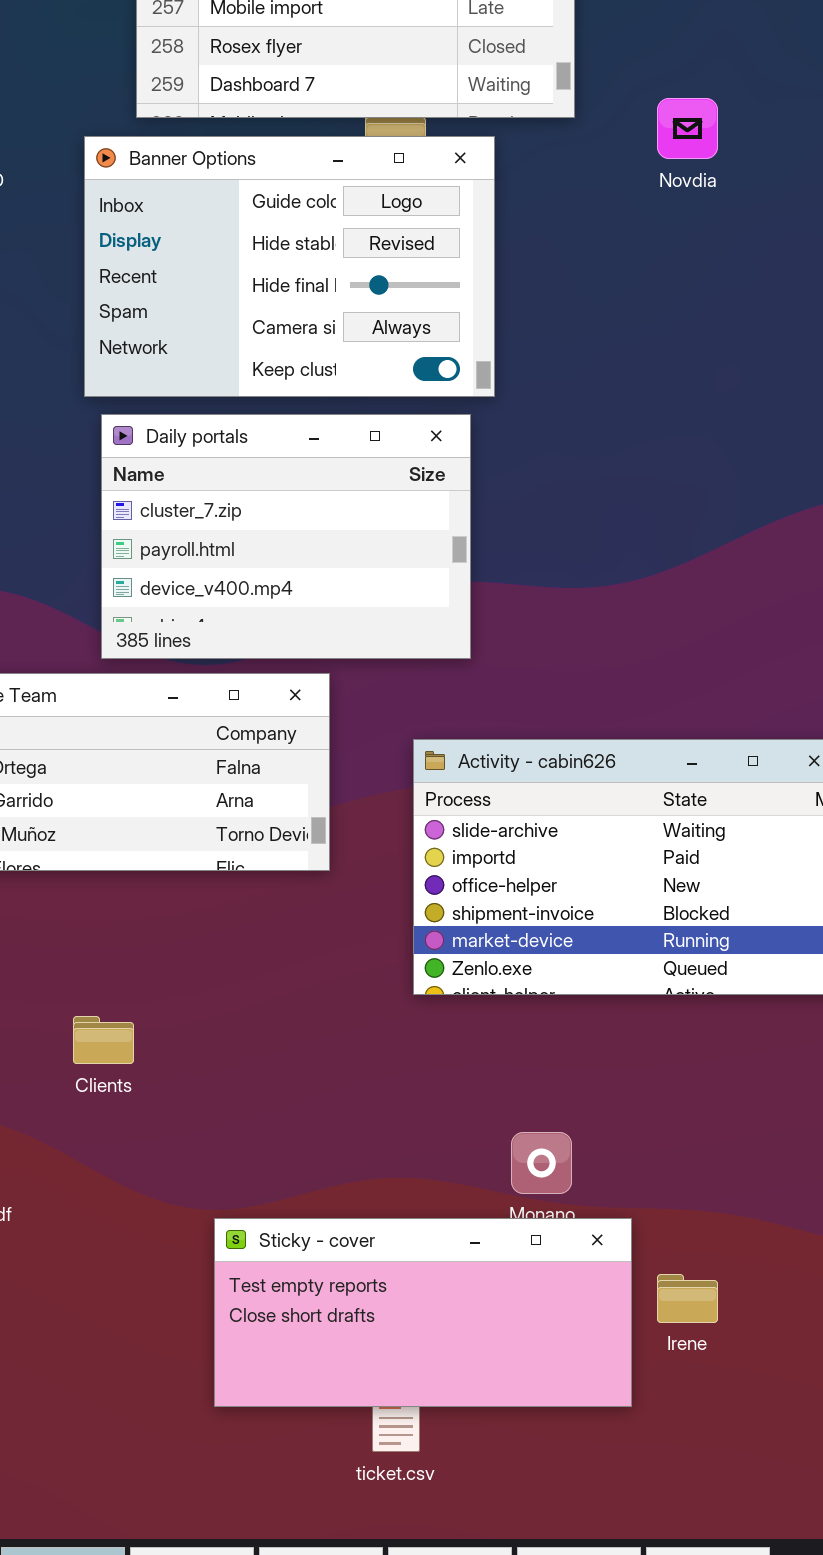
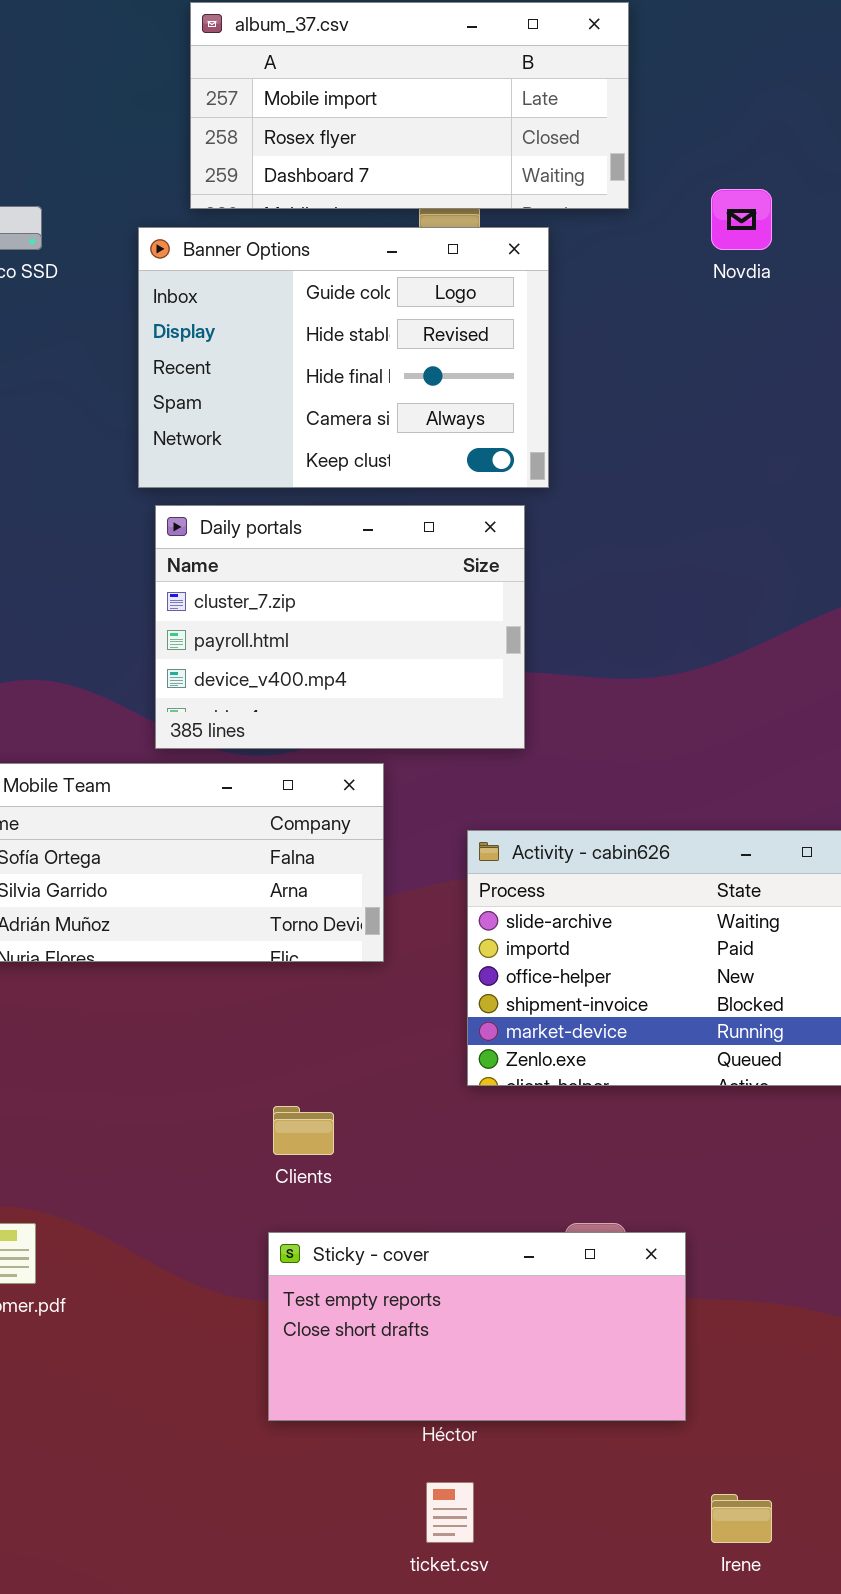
Clients: [73,1016,134,1064] -> [273,1106,334,1155], moved
Sticky - cover: [214,1218,632,1407] -> [268,1232,686,1421], moved
Irene: [657,1274,718,1323] -> [711,1494,772,1543], moved

